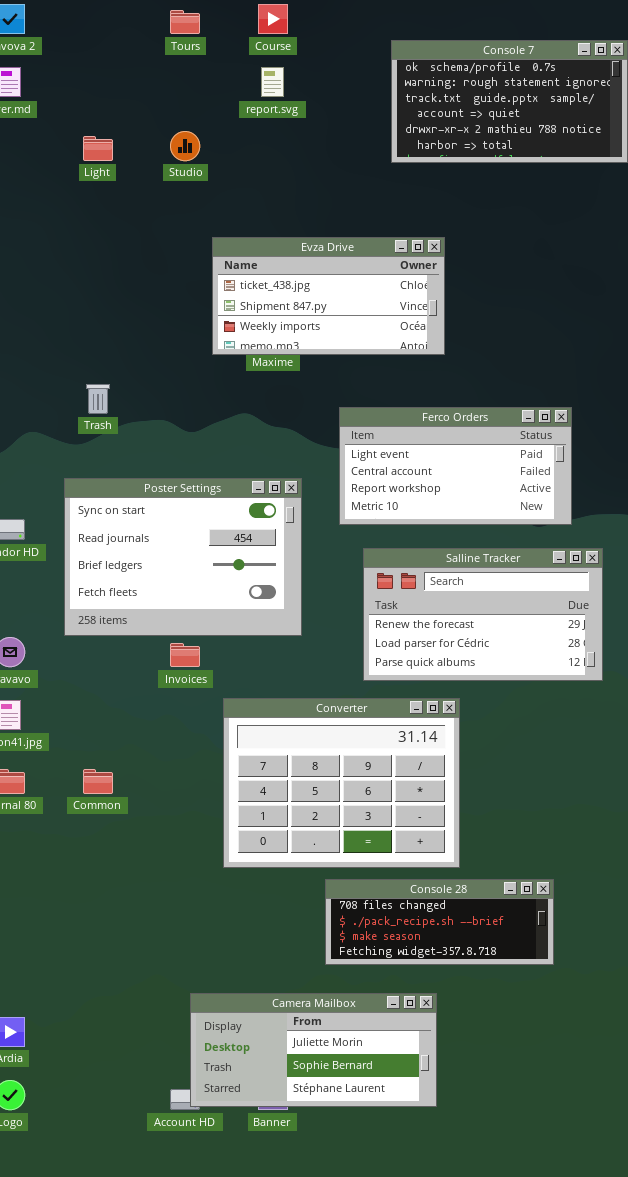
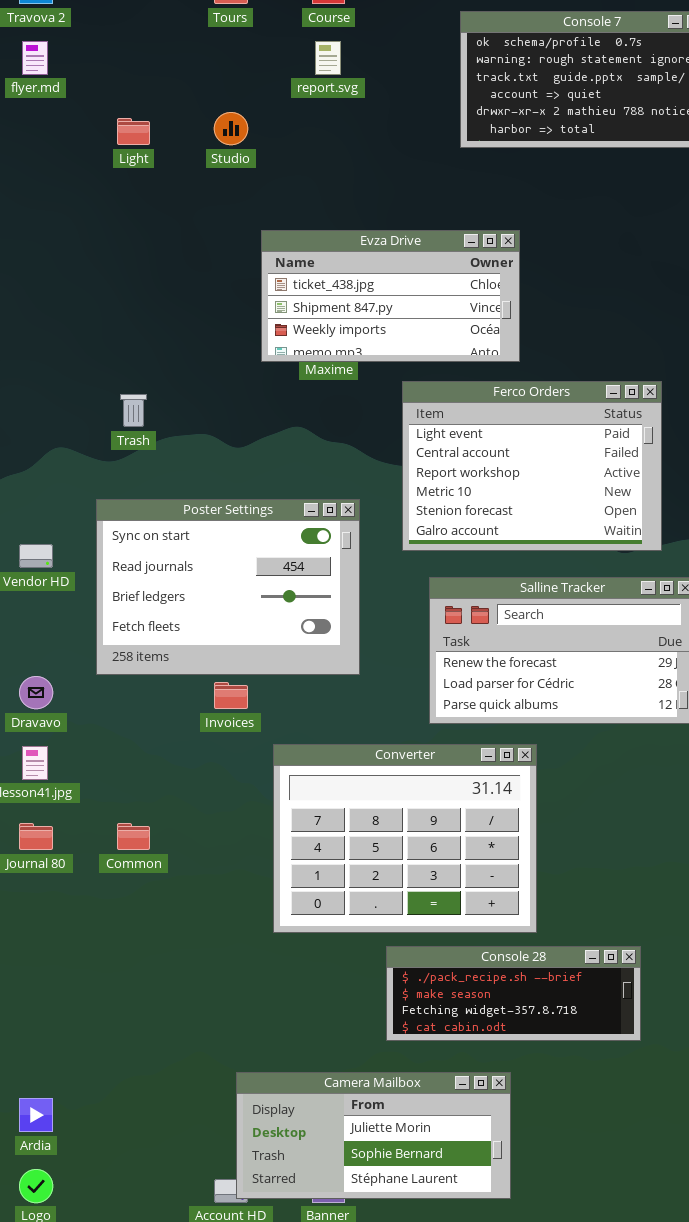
Ferco Orders: [339,407,572,525] -> [402,381,662,551], resized
Console 28: [325,879,554,965] -> [386,946,641,1041], scrolled down 1 row

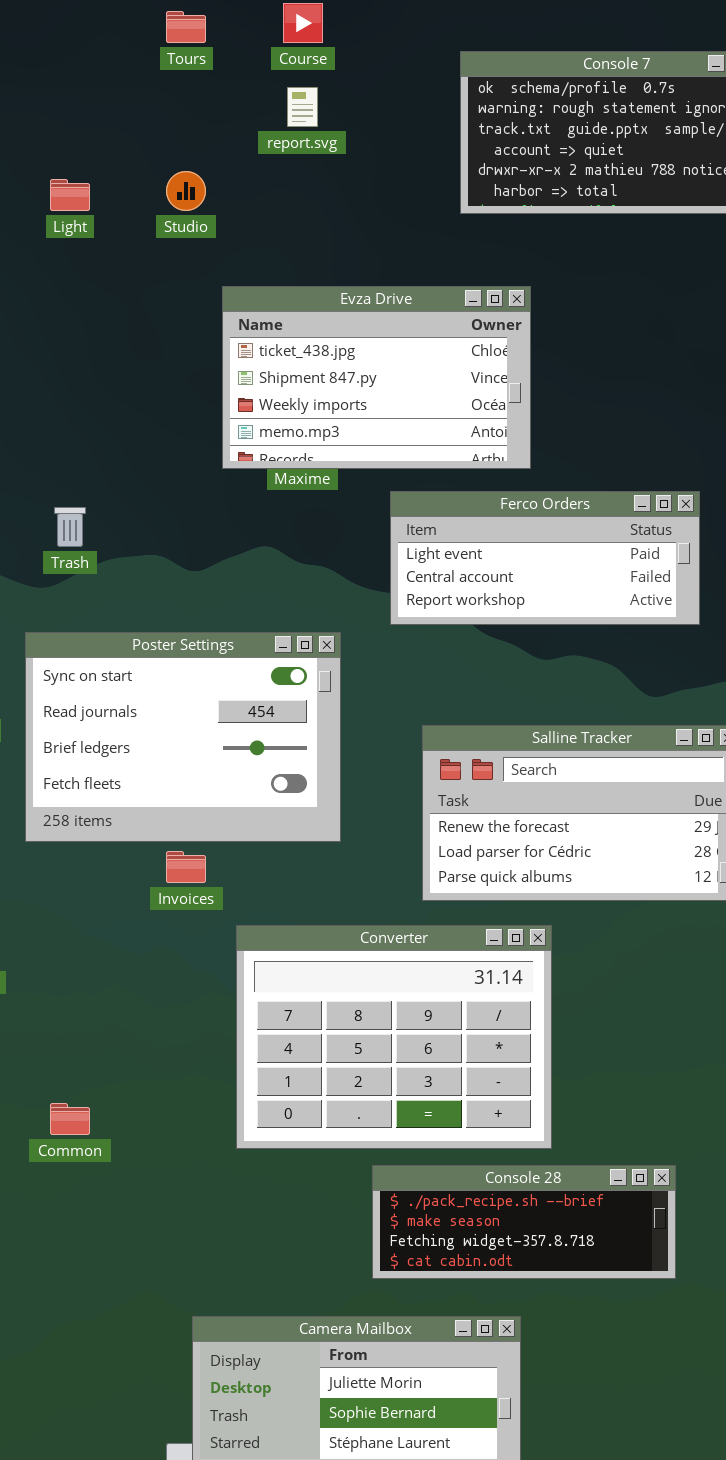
Evza Drive: [261,230,520,362] -> [222,286,531,469], resized
Ferco Orders: [402,381,662,551] -> [390,491,700,625], resized
Common: [117,823,150,850] -> [50,1103,90,1135], moved

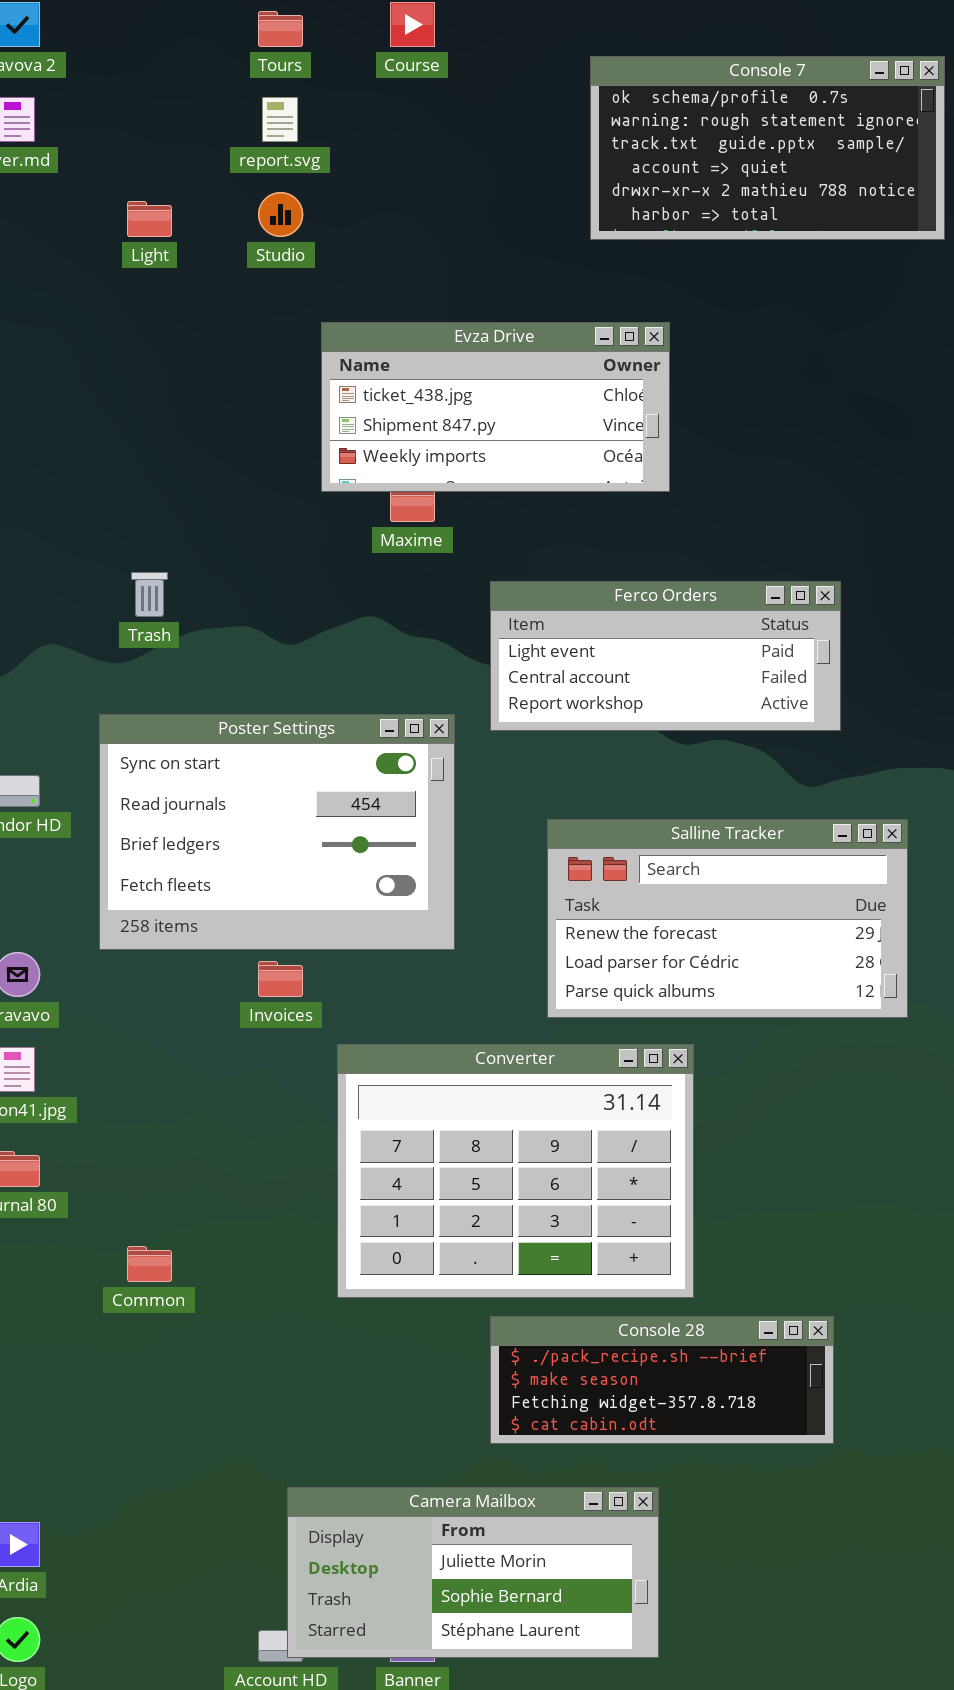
report.svg: [287,87,318,127] -> [262,97,298,142], moved
Evza Drive: [222,286,531,469] -> [321,322,670,492], resized
Ferco Orders: [390,491,700,625] -> [490,581,841,731], moved

